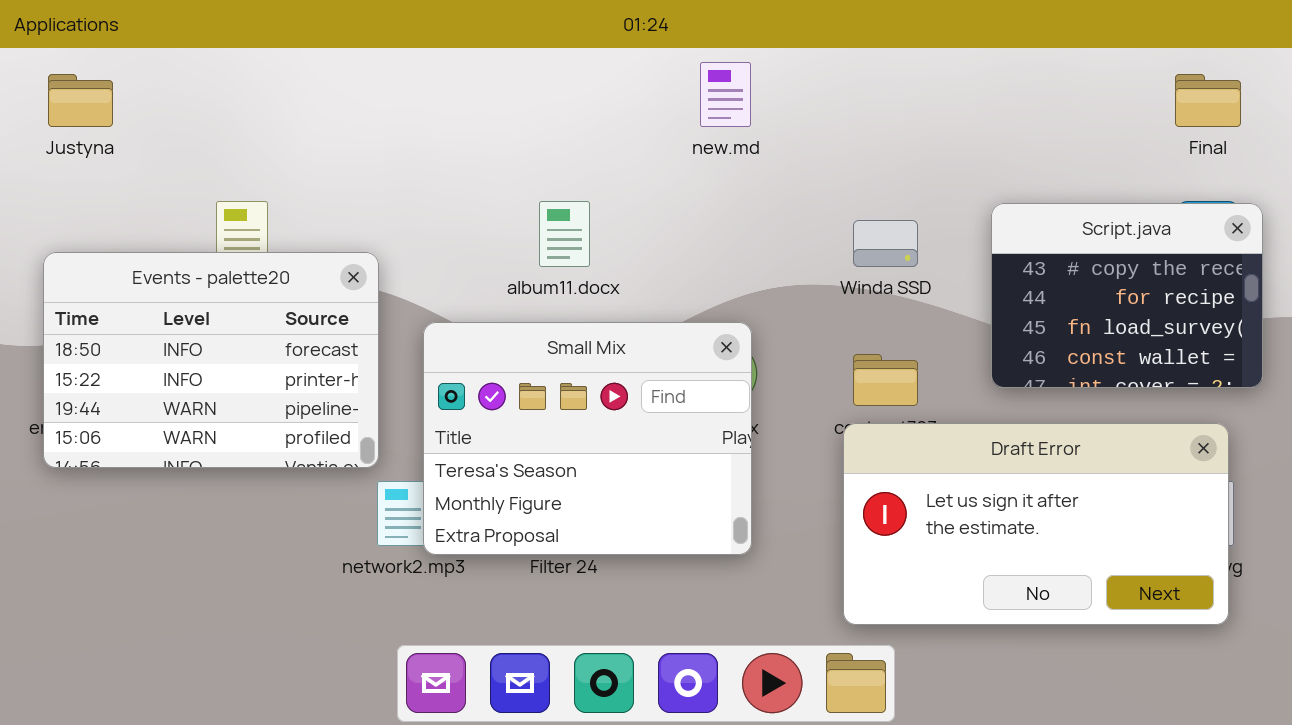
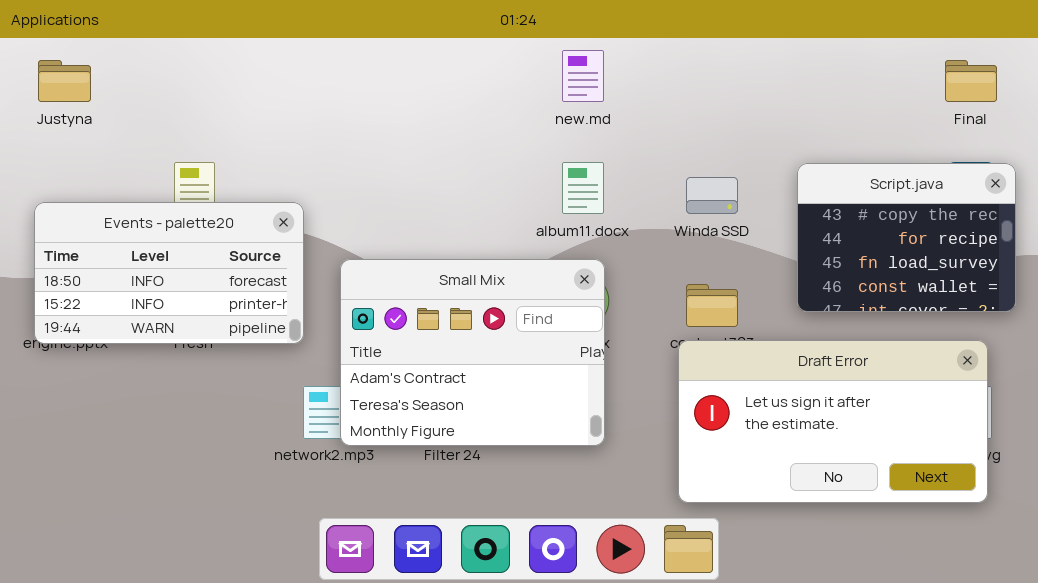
album11.docx: [539,201,590,267] -> [562,162,604,214], moved
Events - palette20: [43,252,379,468] -> [34,202,304,344], resized
Small Mix: [423,322,752,555] -> [340,259,605,446], scrolled up 1 row

